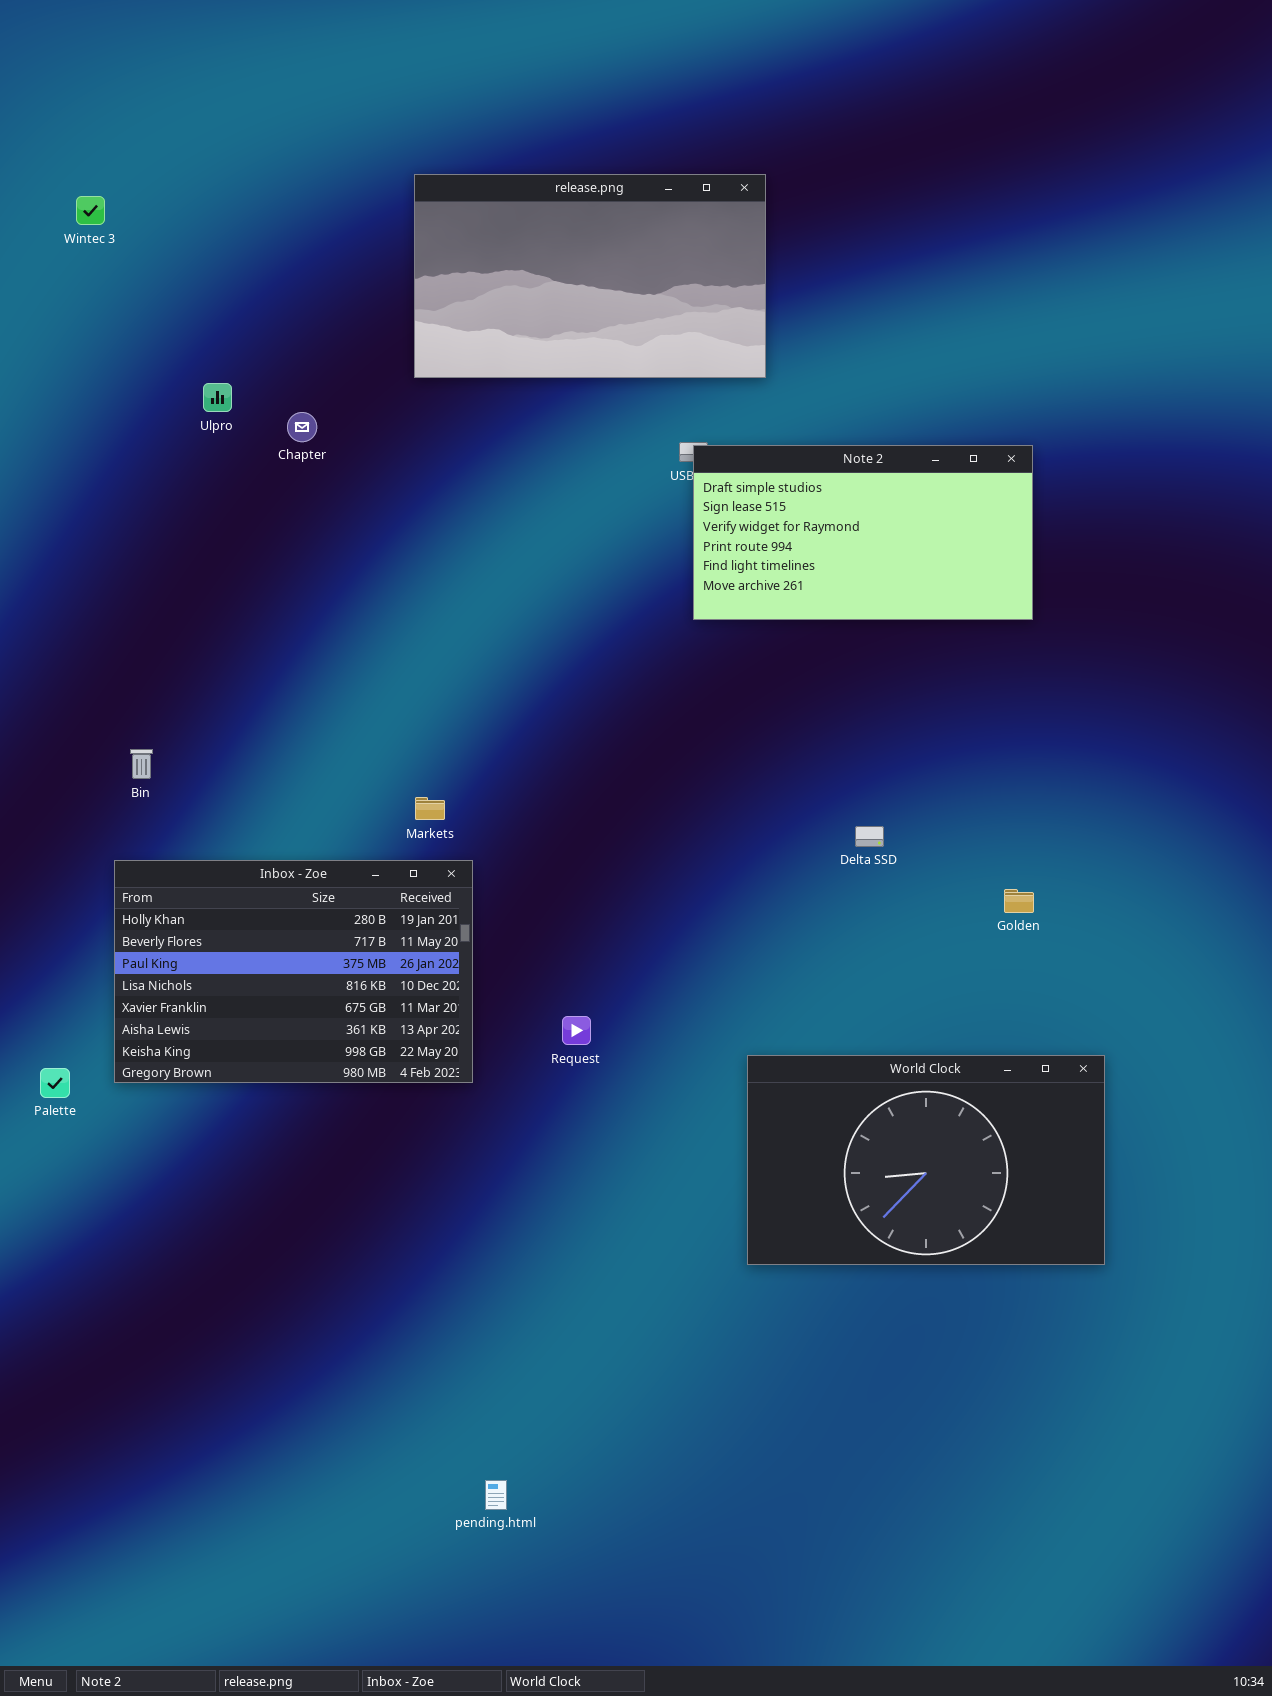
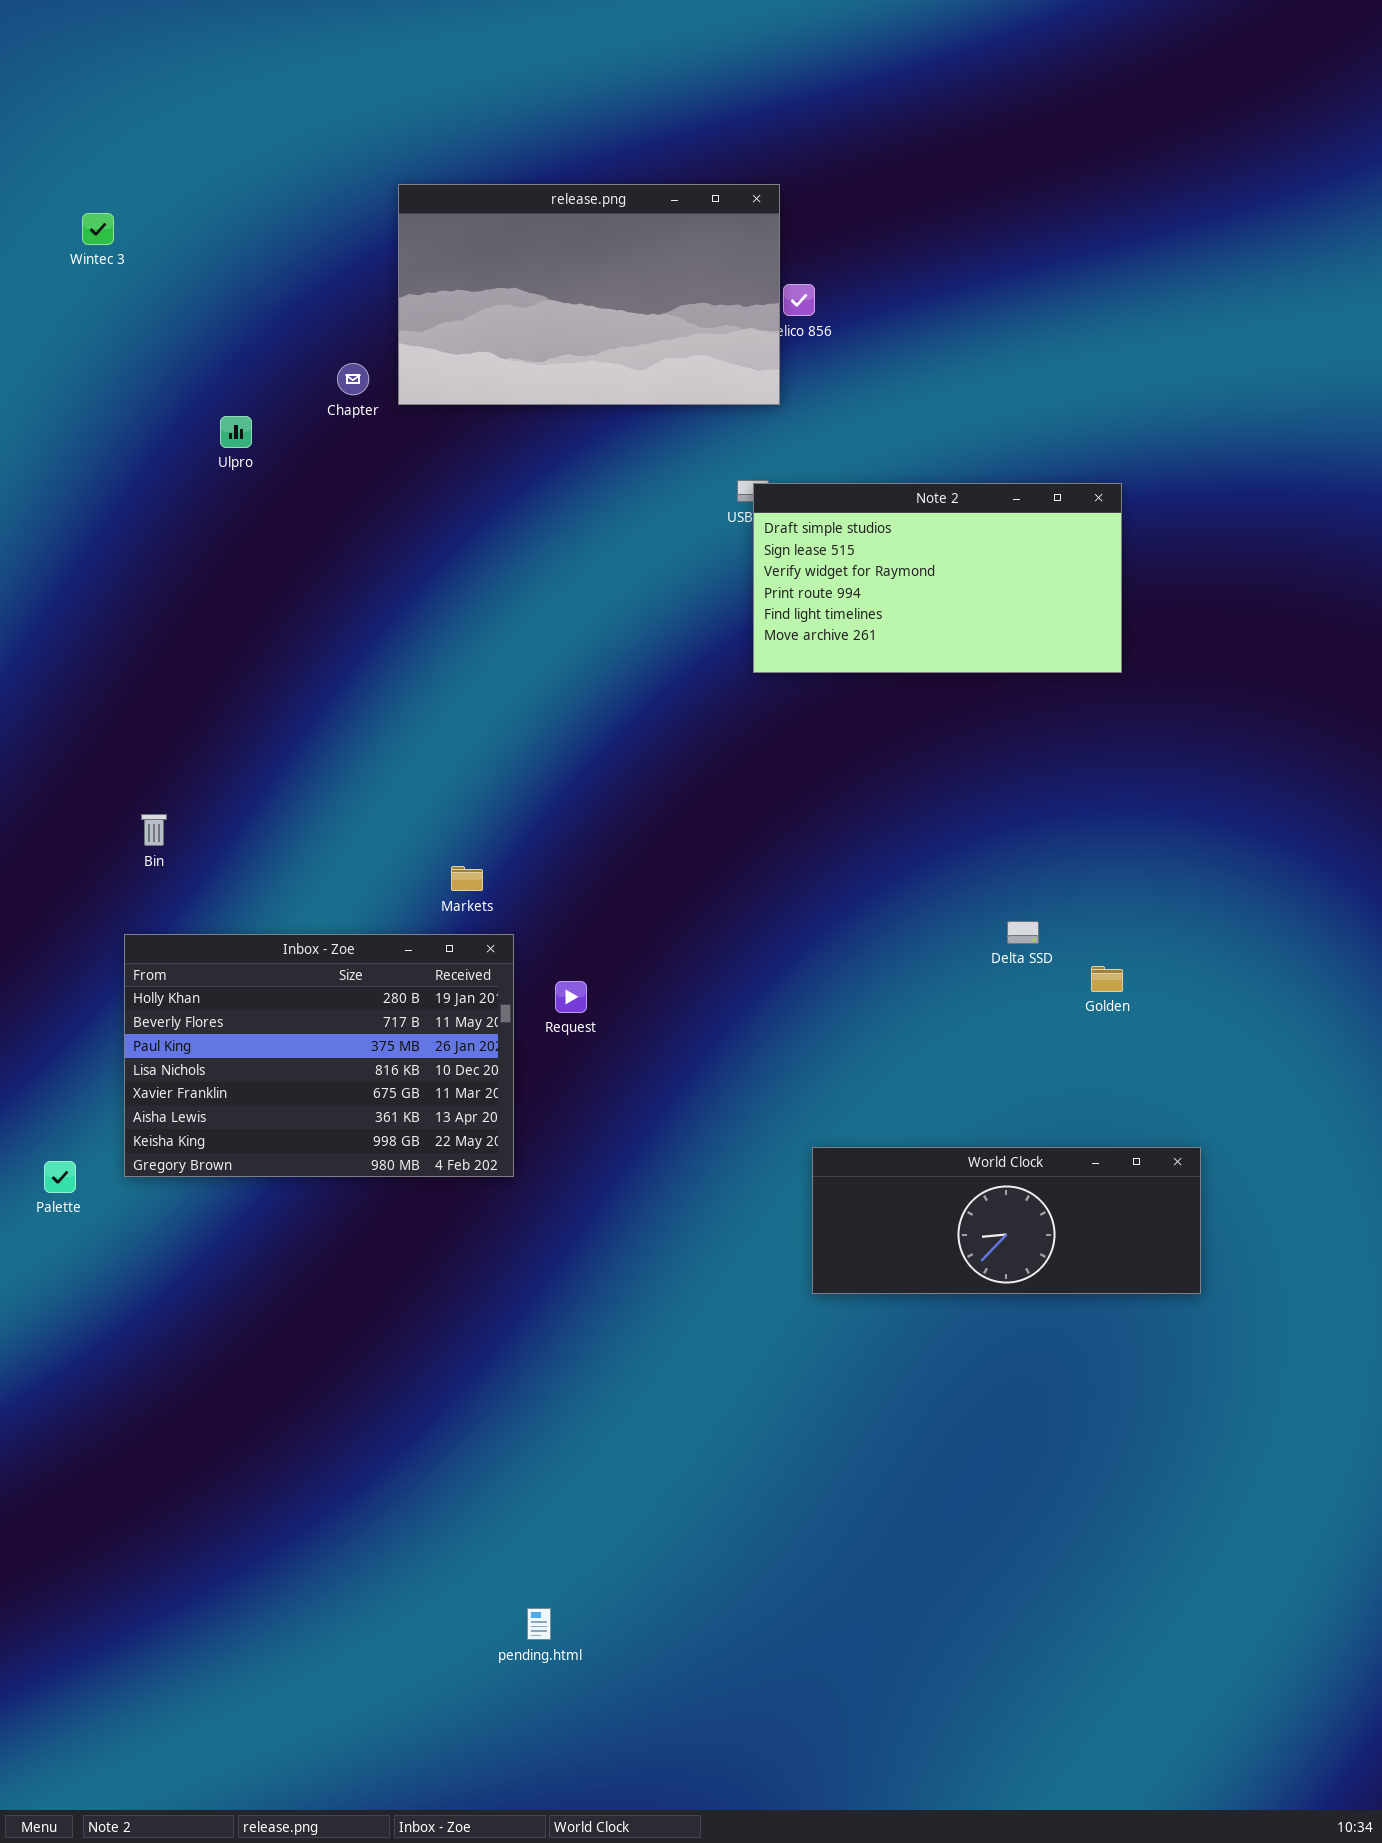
release.png: [414,174,766,378] -> [398,184,780,405], moved
Chapter: [287,412,317,442] -> [337,363,369,395], moved
Delta SSD: [855,826,884,847] -> [1007,921,1039,944], moved
Request: [562,1016,591,1045] -> [555,981,587,1013], moved
World Clock: [747,1055,1105,1265] -> [812,1147,1201,1294], resized

